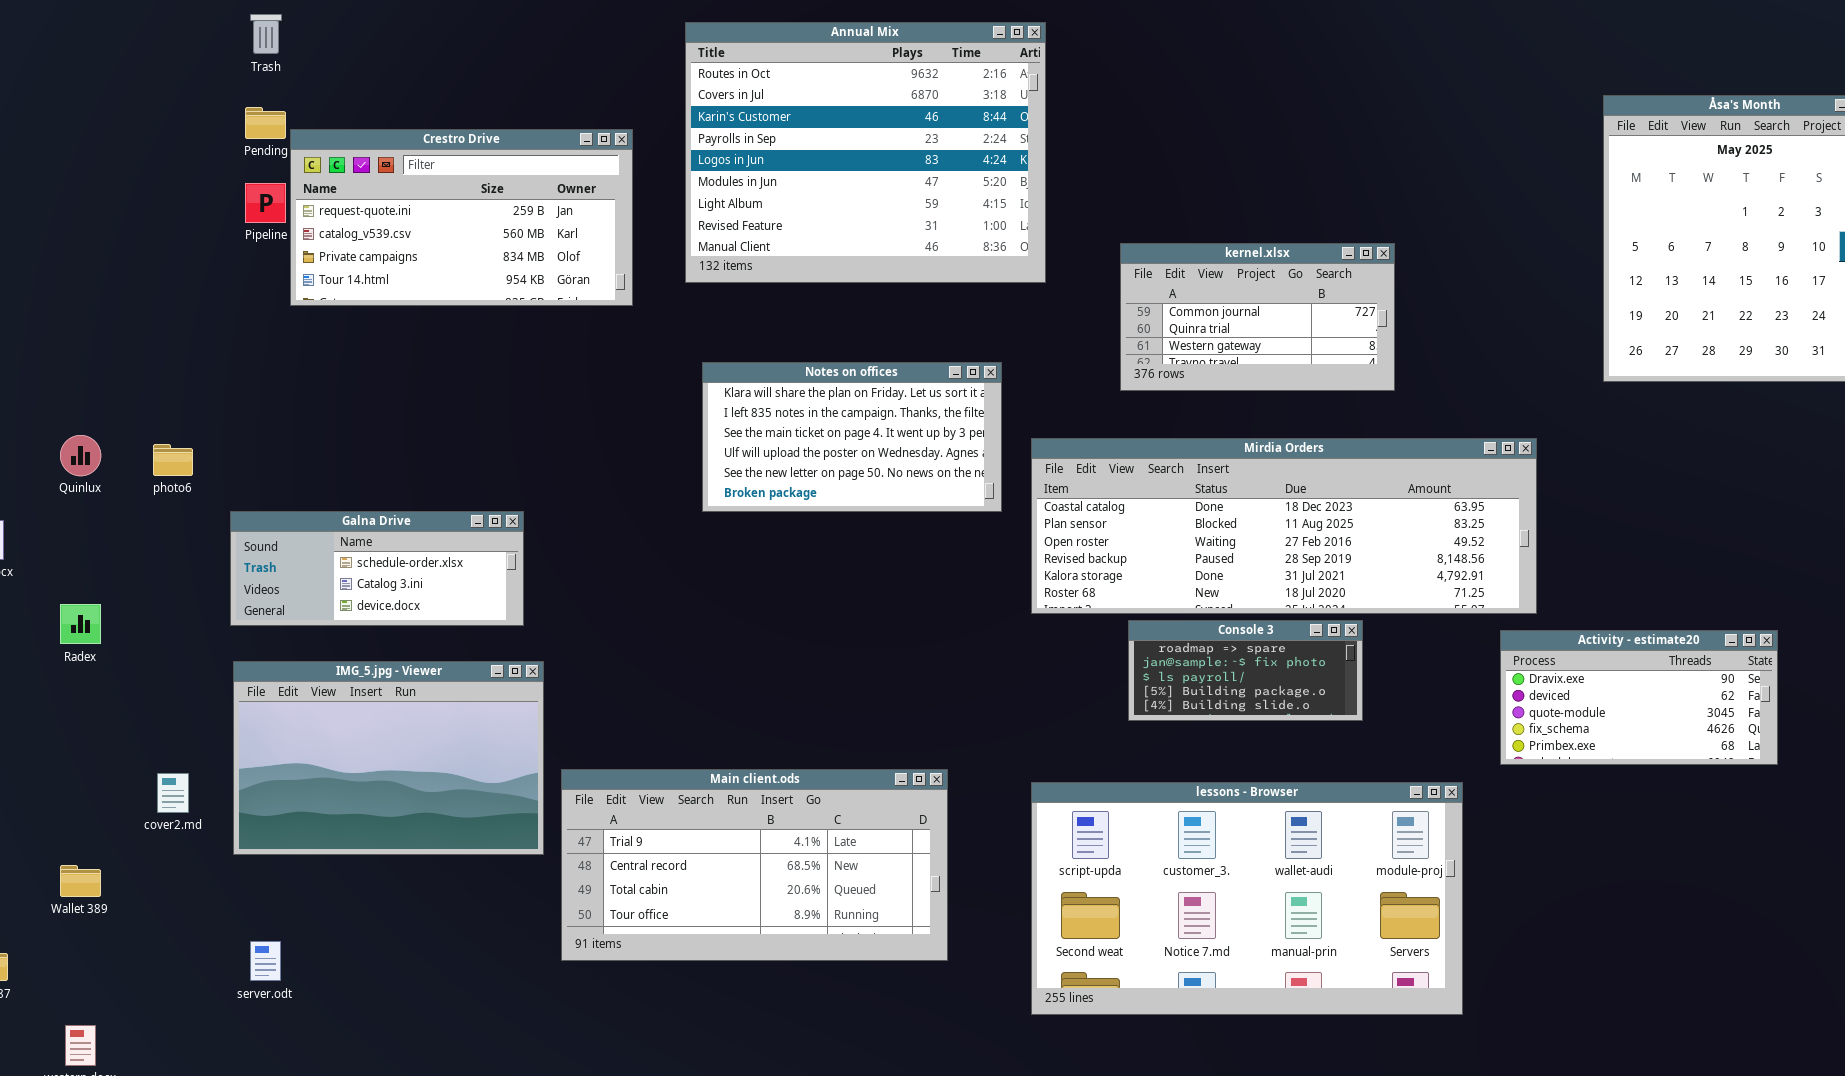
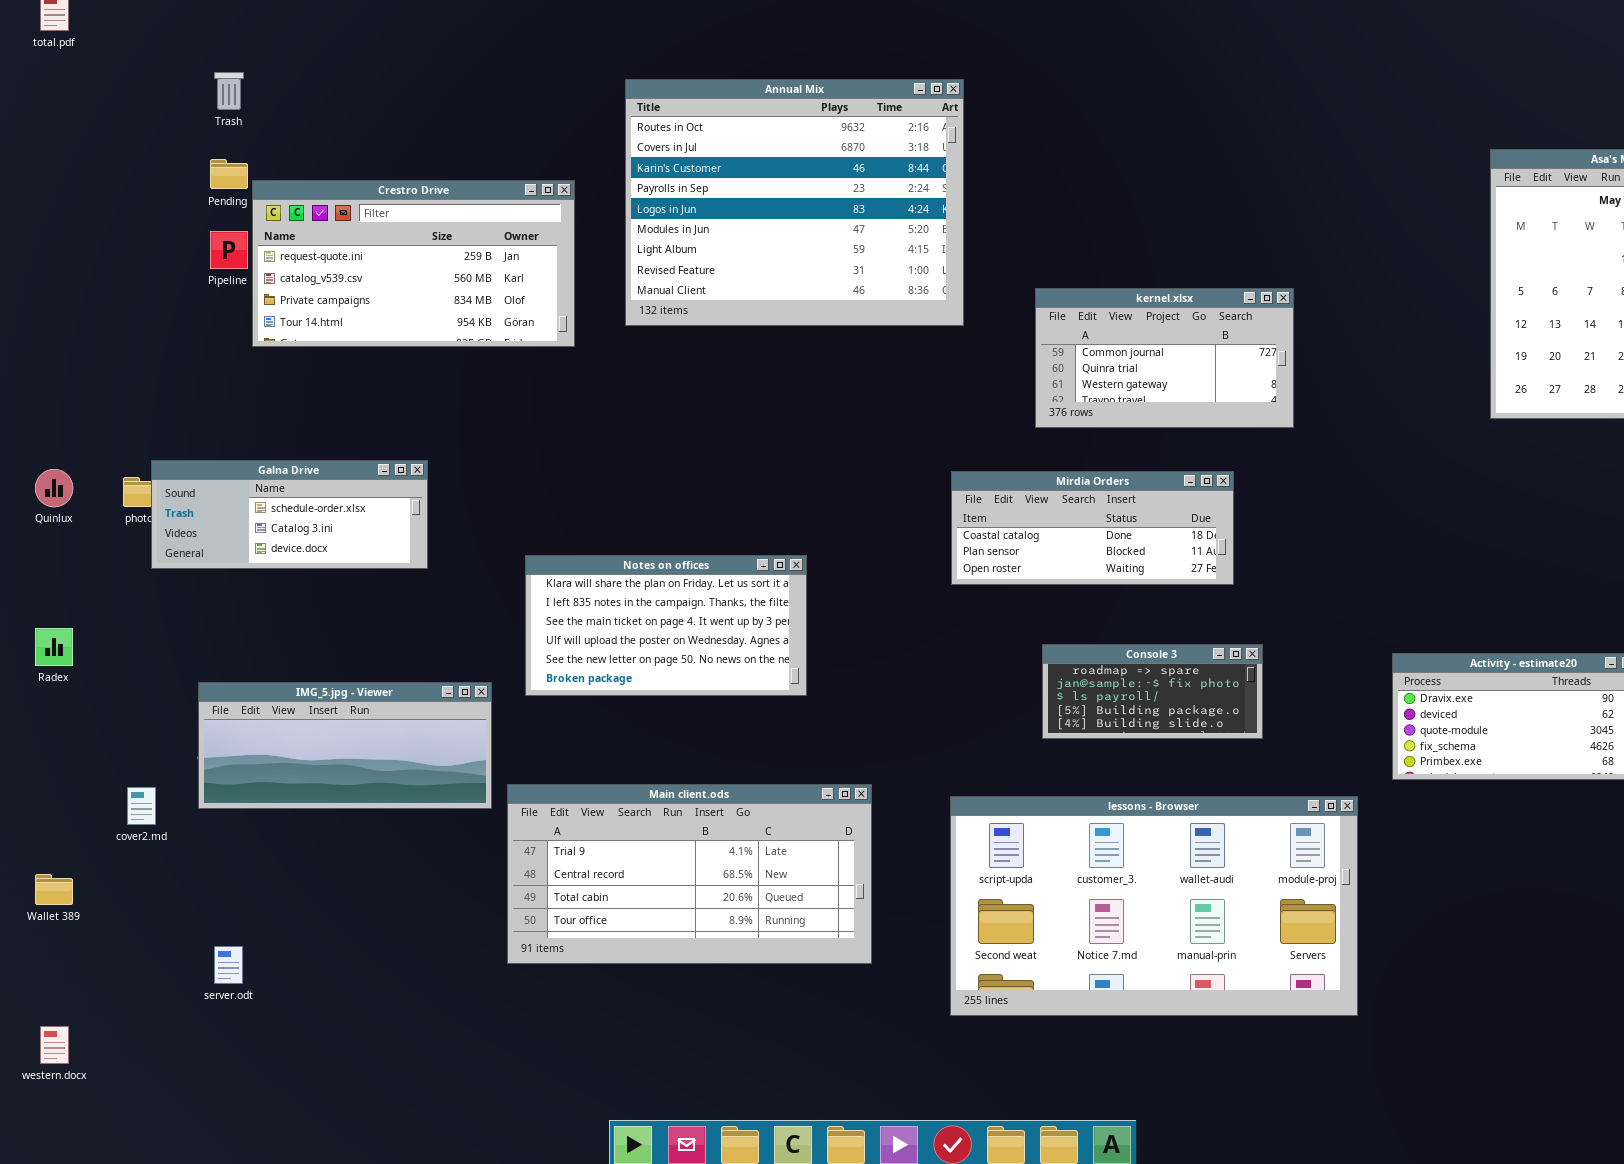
Notes on offices: [702,362,1002,512] -> [525,555,807,696], moved
Mirdia Orders: [1031,438,1537,614] -> [951,471,1234,585], resized
Galna Drive: [230,511,524,626] -> [151,460,428,569], moved
IMG_5.jpg - Viewer: [233,661,544,855] -> [198,682,492,809], resized

